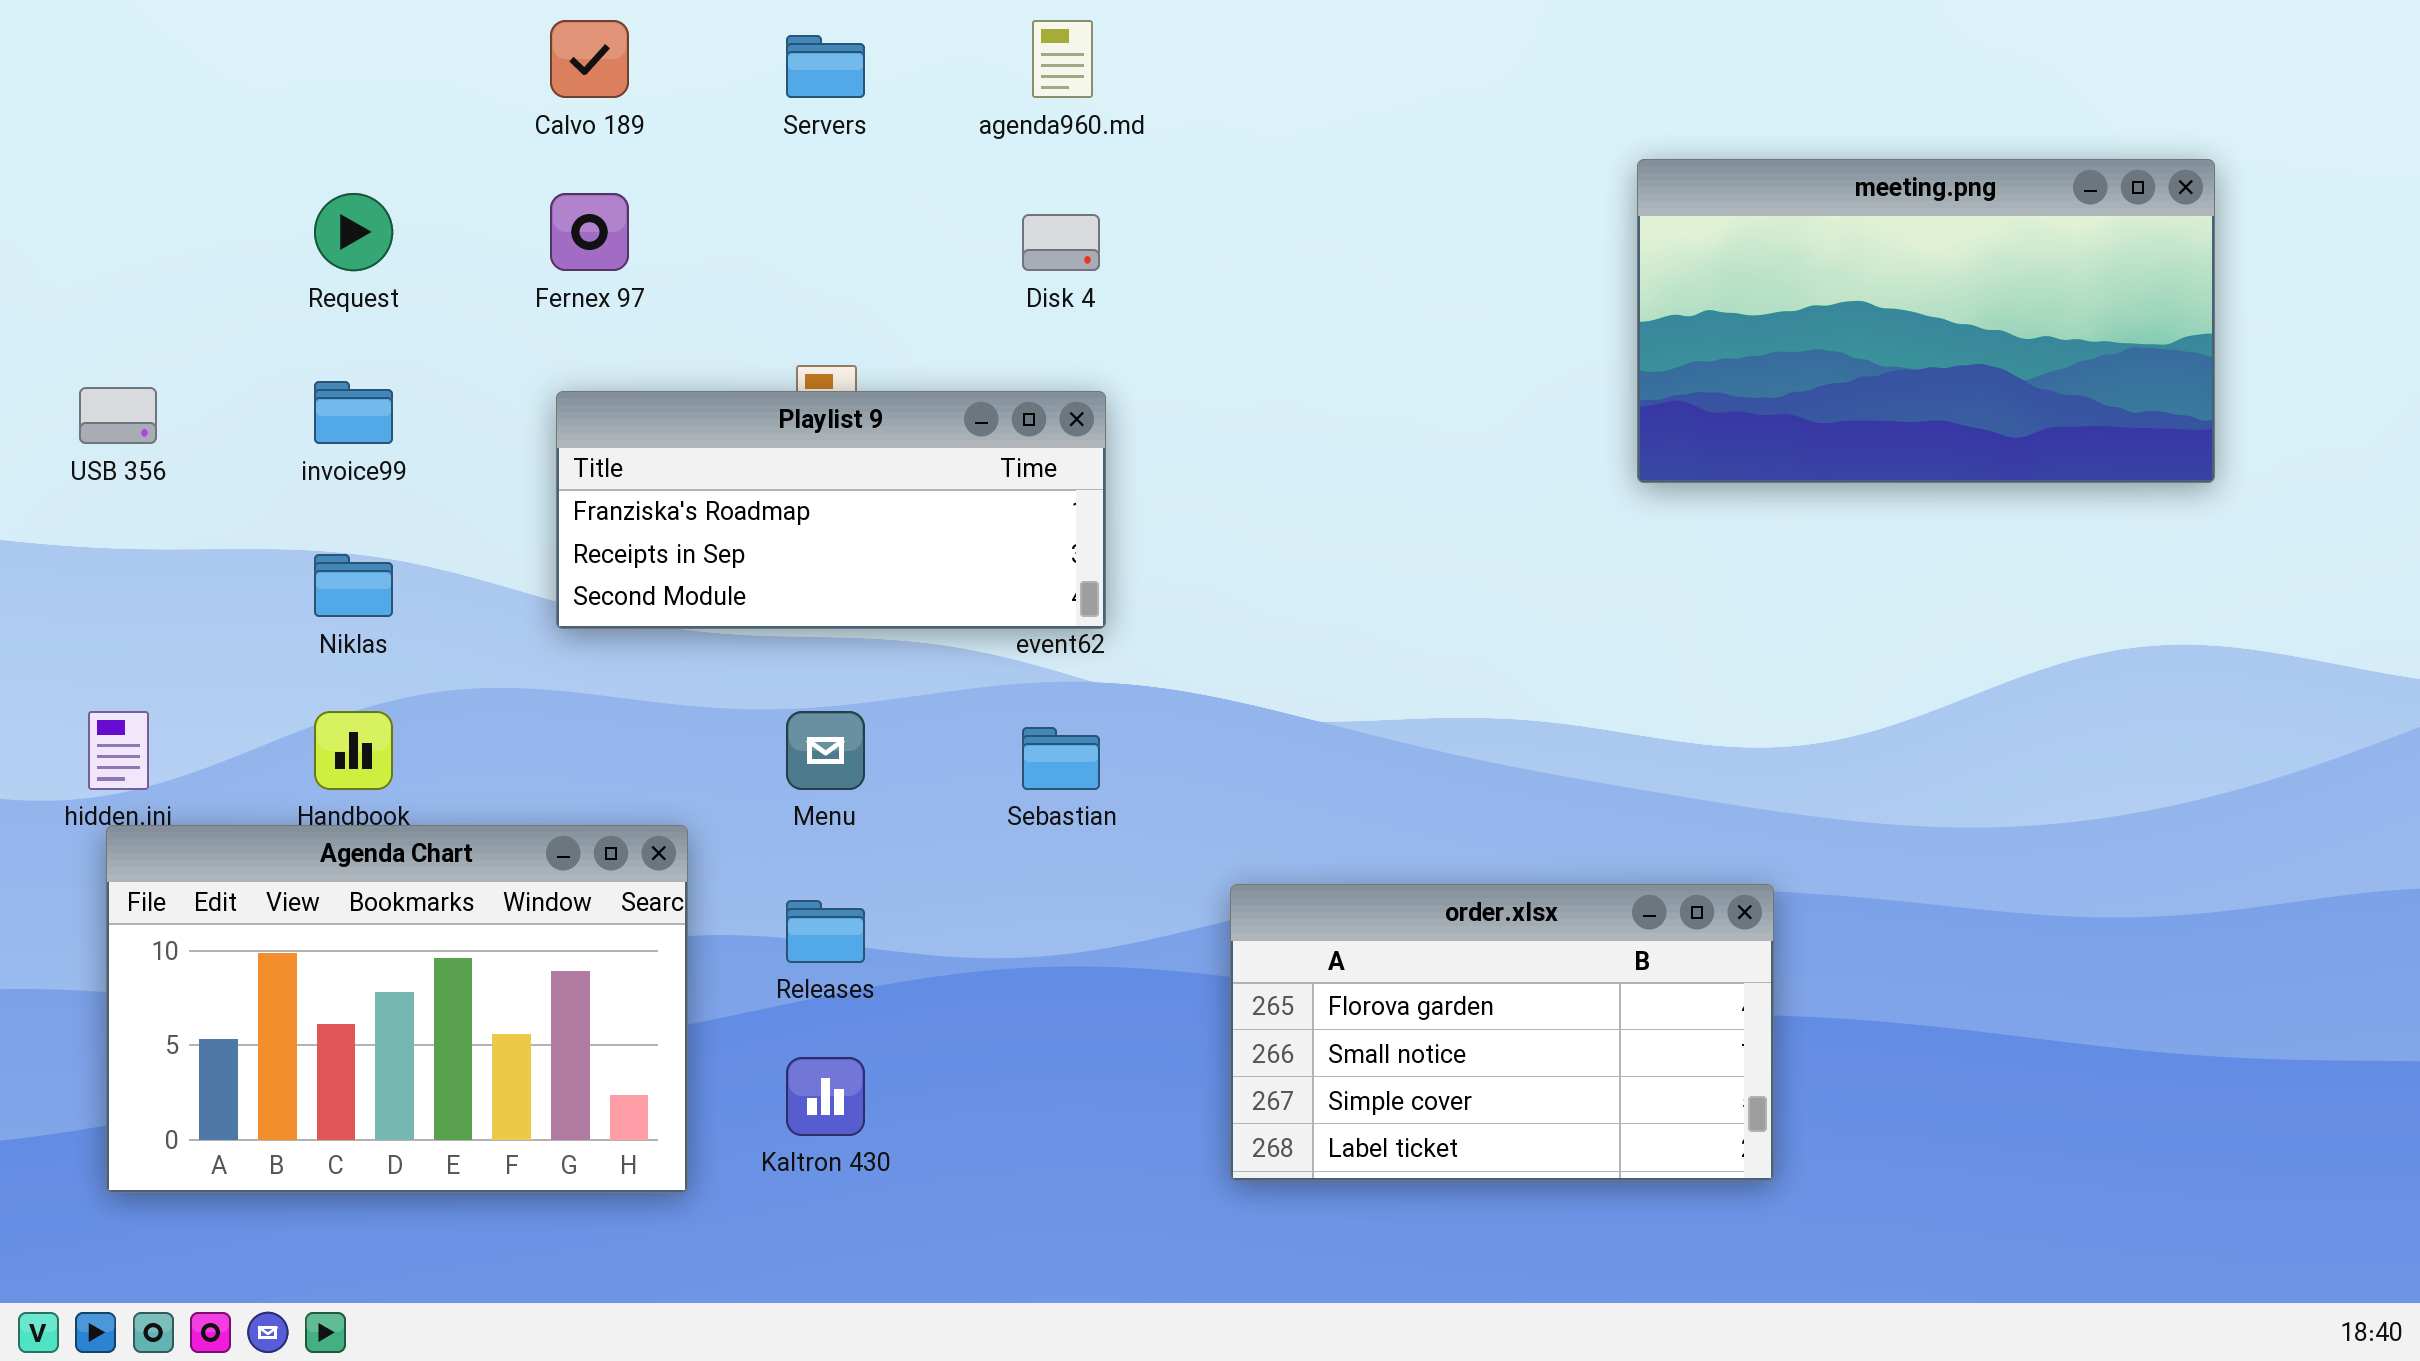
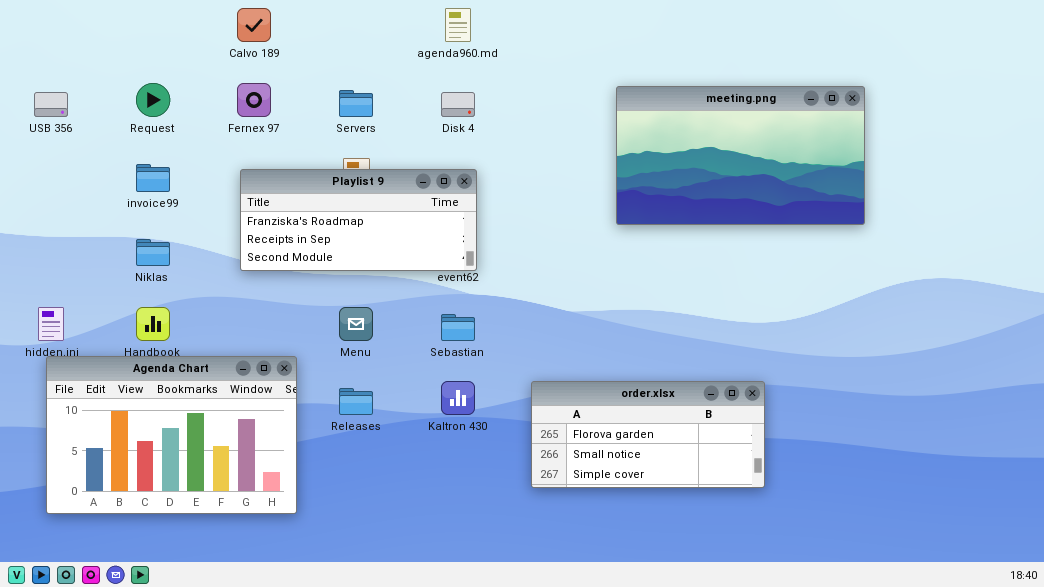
Servers: [786,35,865,98] -> [339,90,373,117], moved
meeting.png: [1637,159,2215,483] -> [616,86,865,225], moved
USB 356: [79,387,157,444] -> [34,92,68,117], moved
order.xlsx: [1230,884,1774,1181] -> [531,381,765,488], resized
Kaltron 430: [786,1057,865,1136] -> [441,381,475,415], moved

